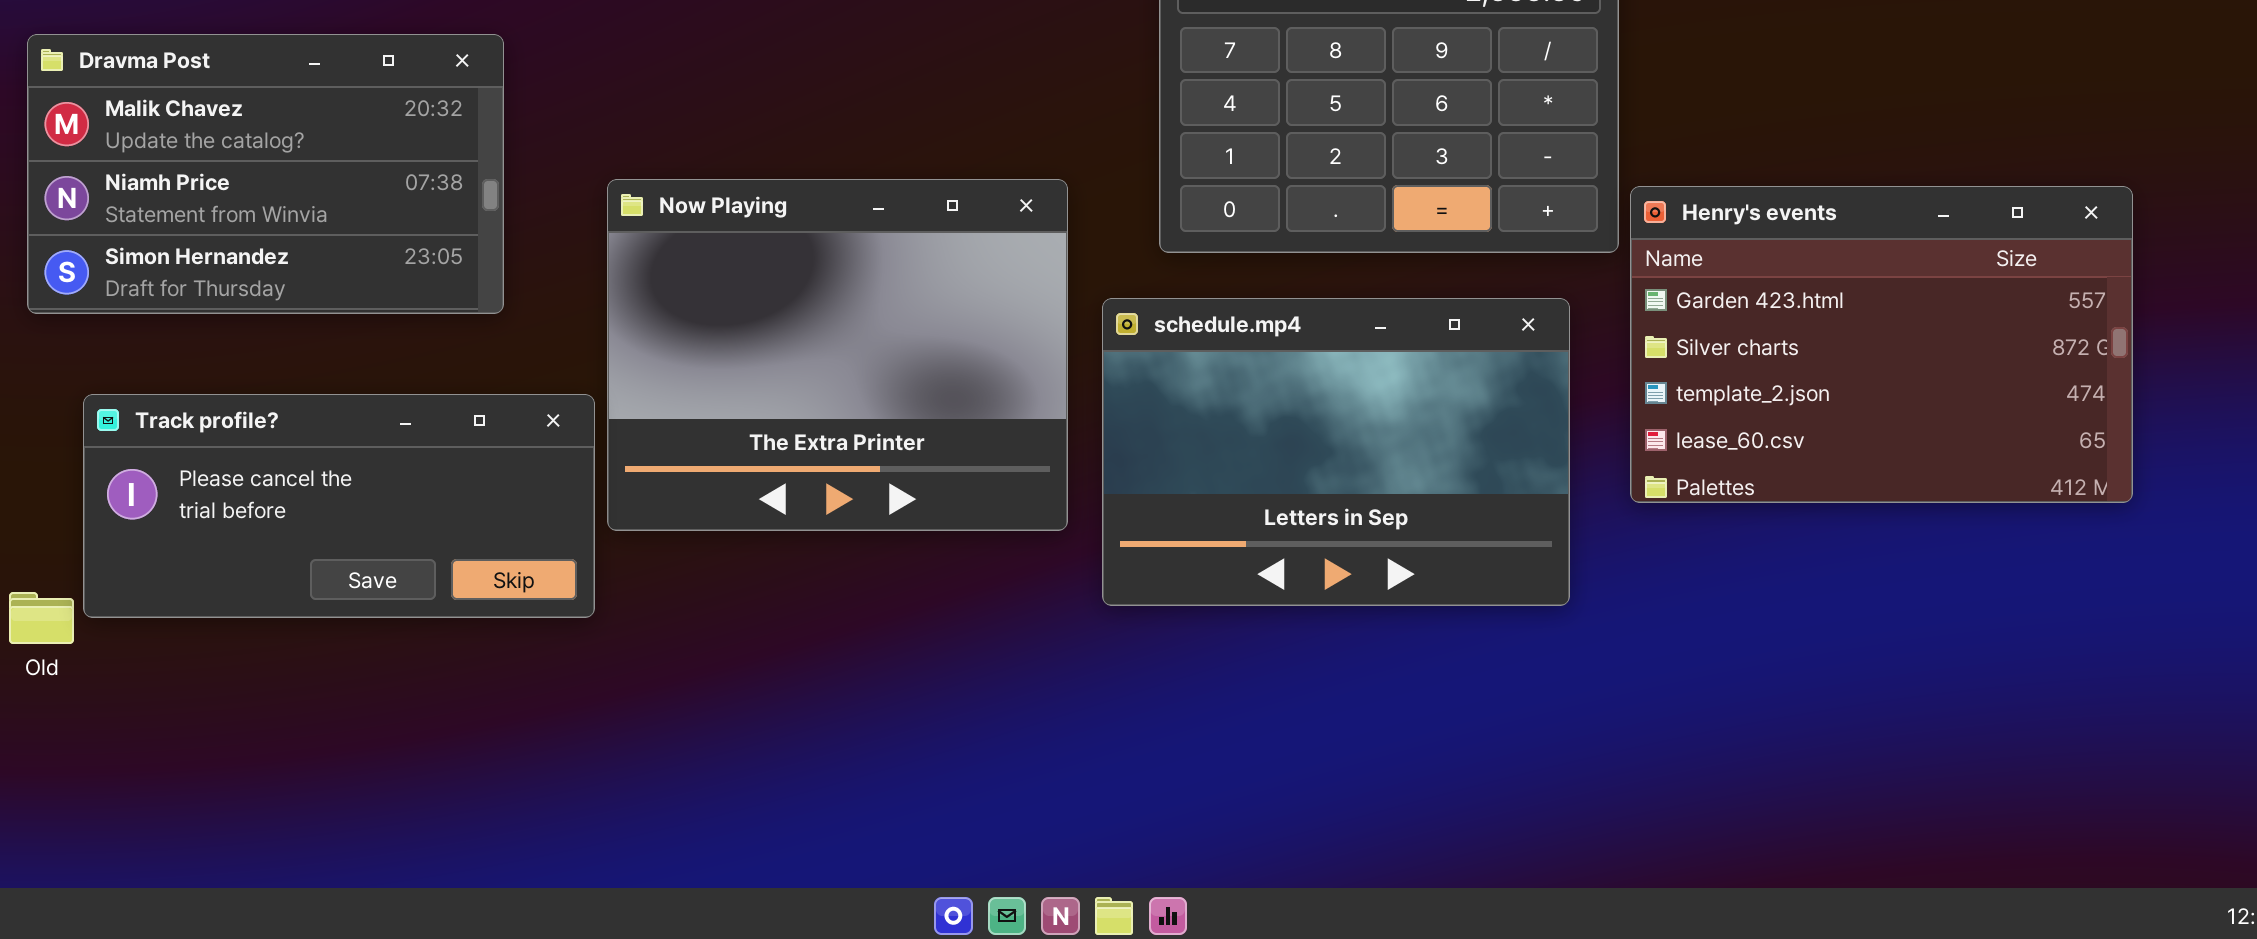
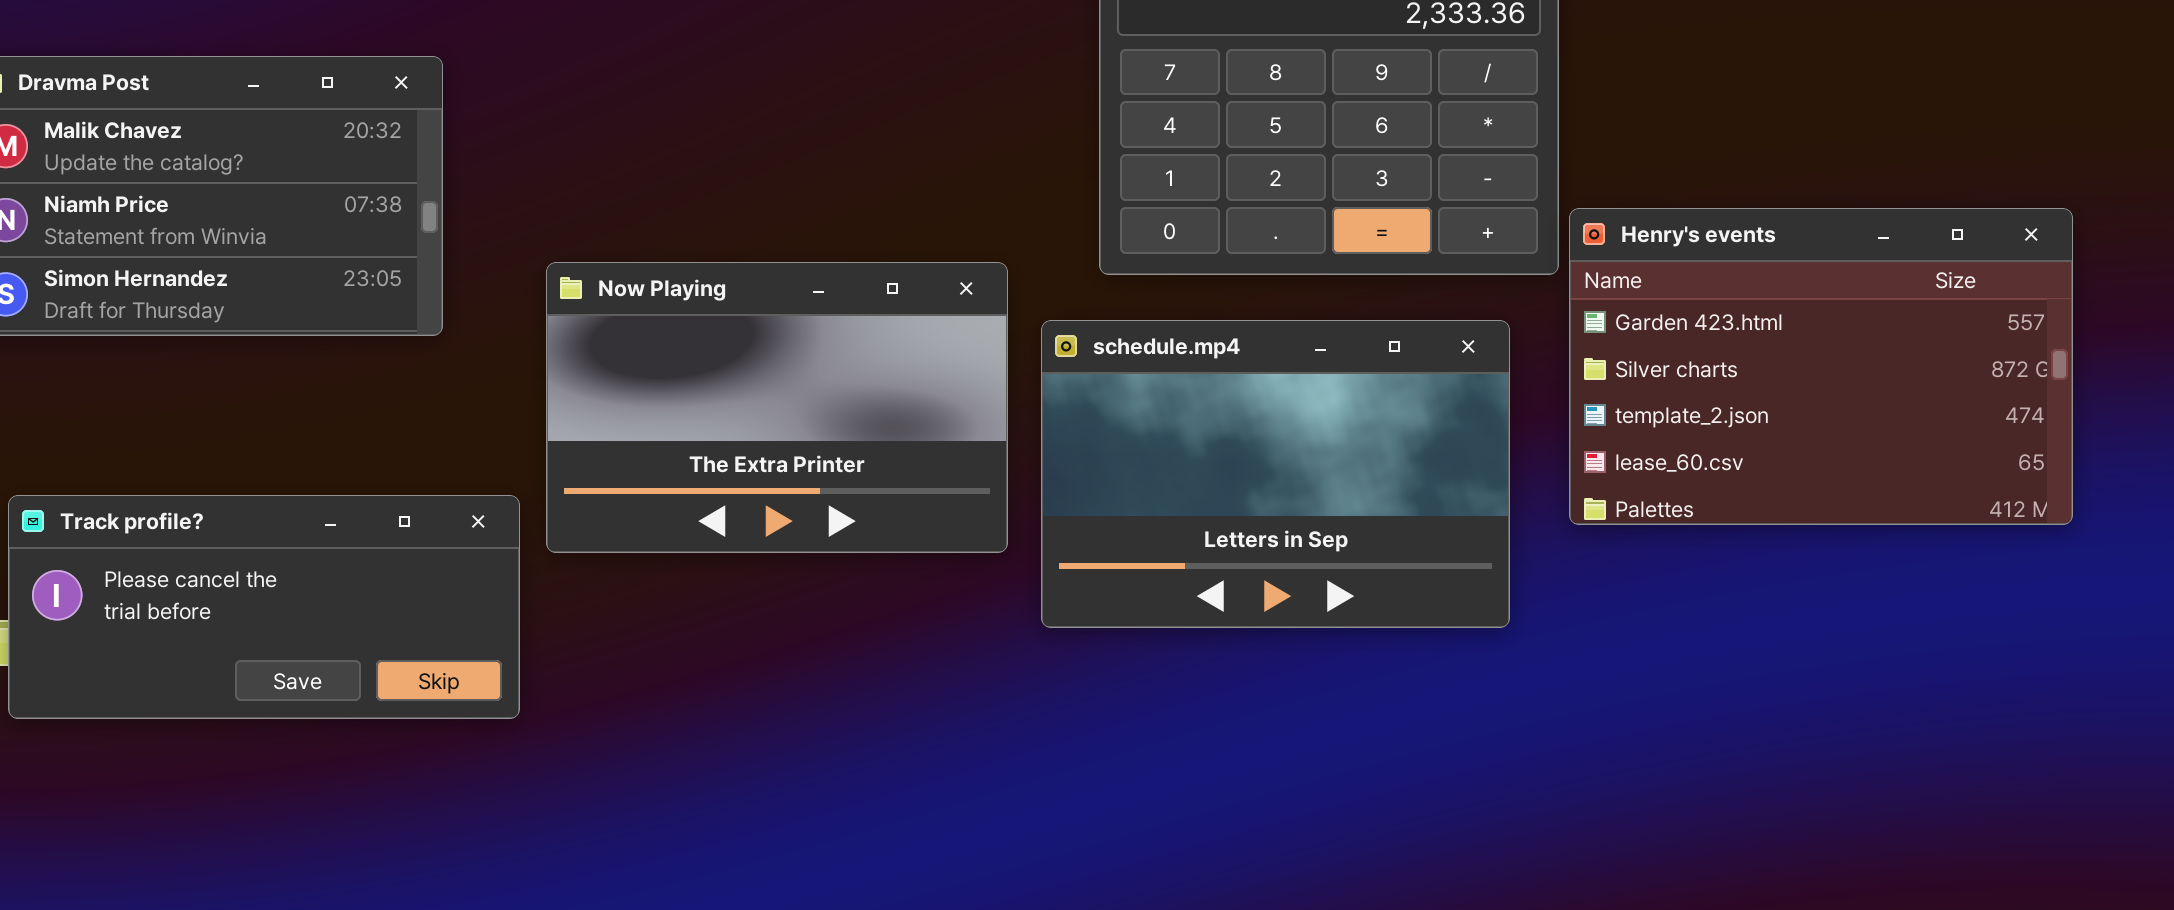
Now Playing: [607,179,1068,531] -> [546,262,1008,553], resized
Track profile?: [83,394,595,618] -> [8,495,520,719], moved

